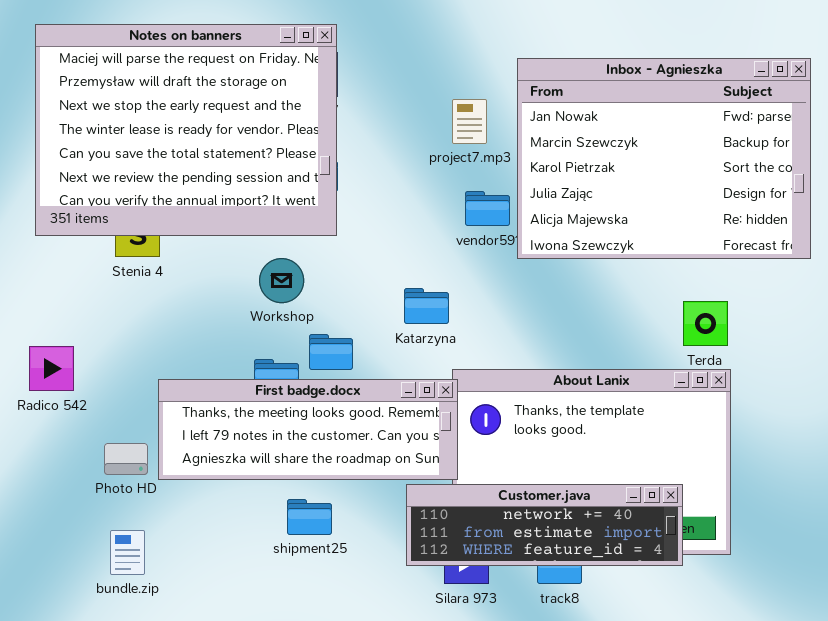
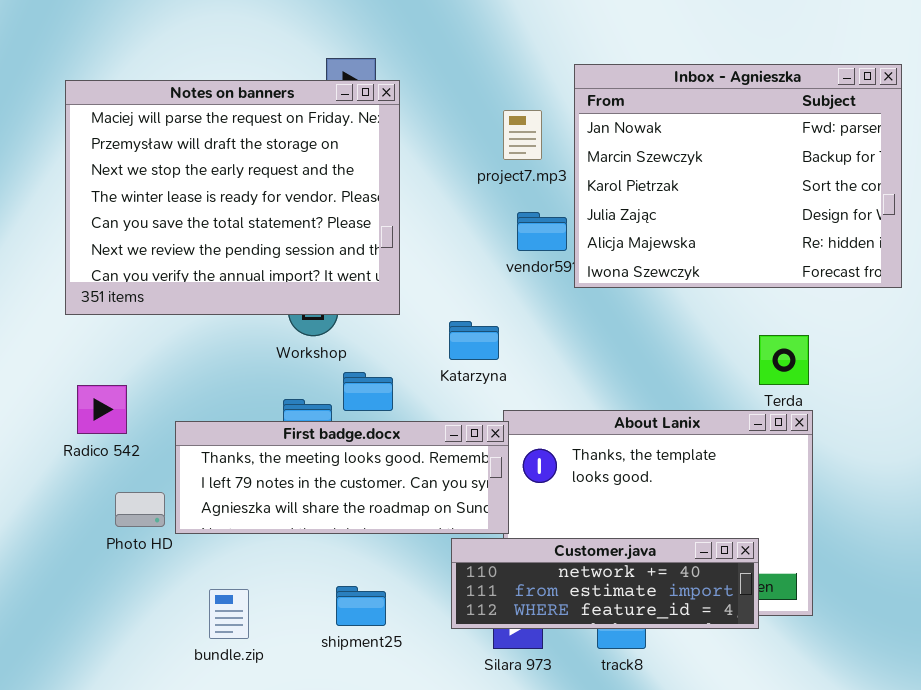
Notes on banners: [35,24,337,236] -> [65,80,400,315], moved
Radico 542: [29,346,74,391] -> [77,385,127,434], moved
shipment25: [287,499,332,535] -> [336,586,386,626], moved
bundle.zip: [110,530,145,575] -> [209,589,249,639], moved

